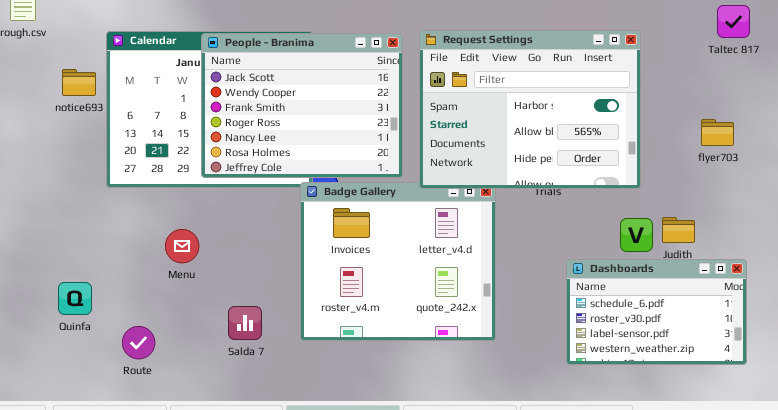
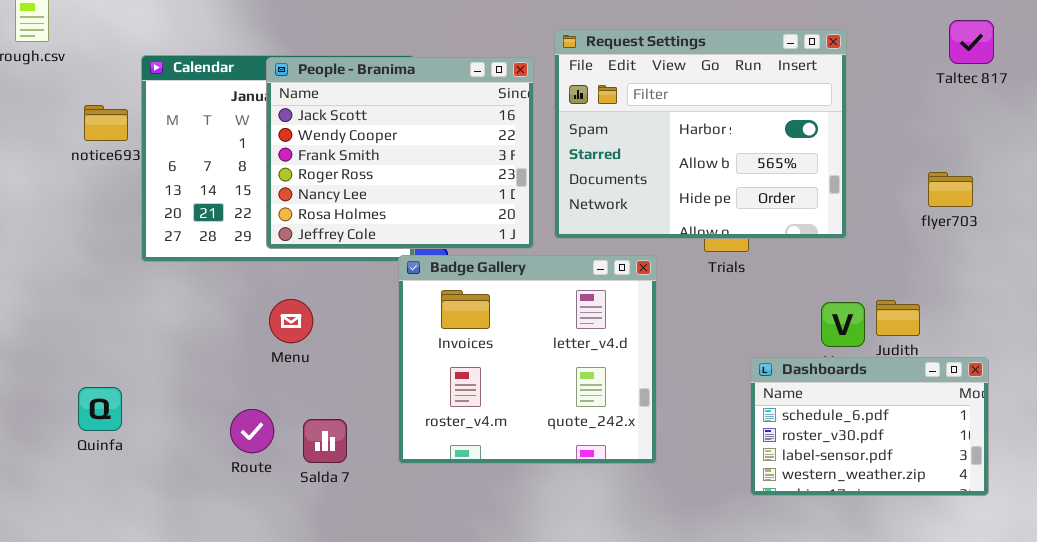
Request Settings: [419,30,641,189] -> [554,29,847,239], moved
Menu: [165,229,199,263] -> [269,299,313,343], moved
Route: [122,326,155,359] -> [230,409,274,453], moved

